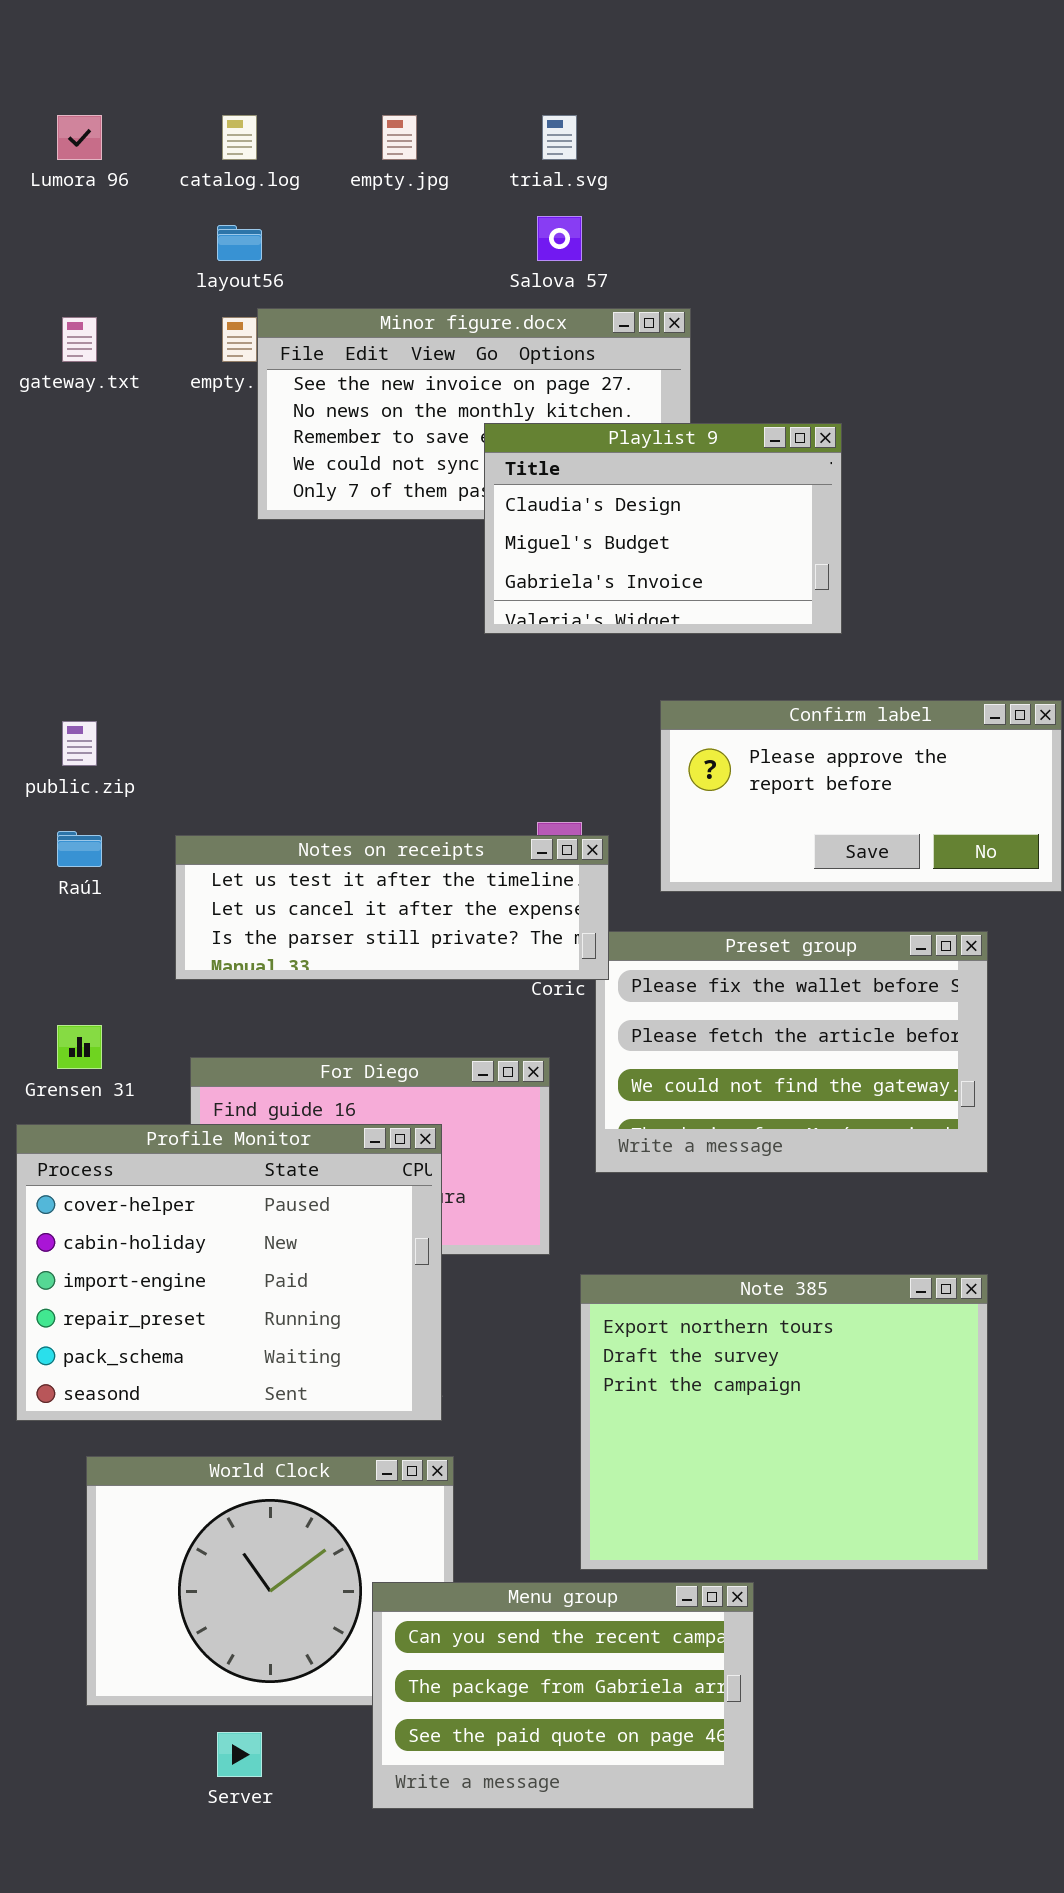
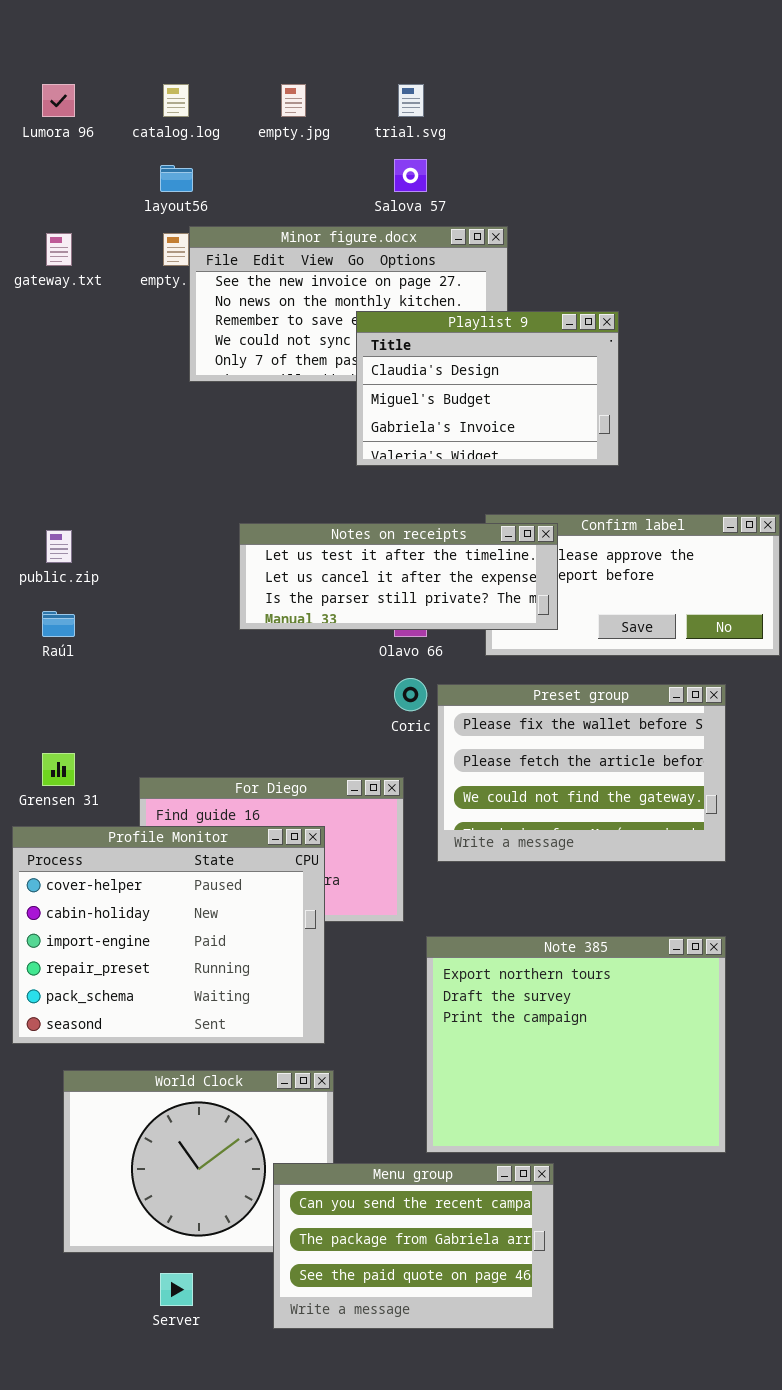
Notes on receipts: [175,835,609,980] -> [239,523,558,630], moved

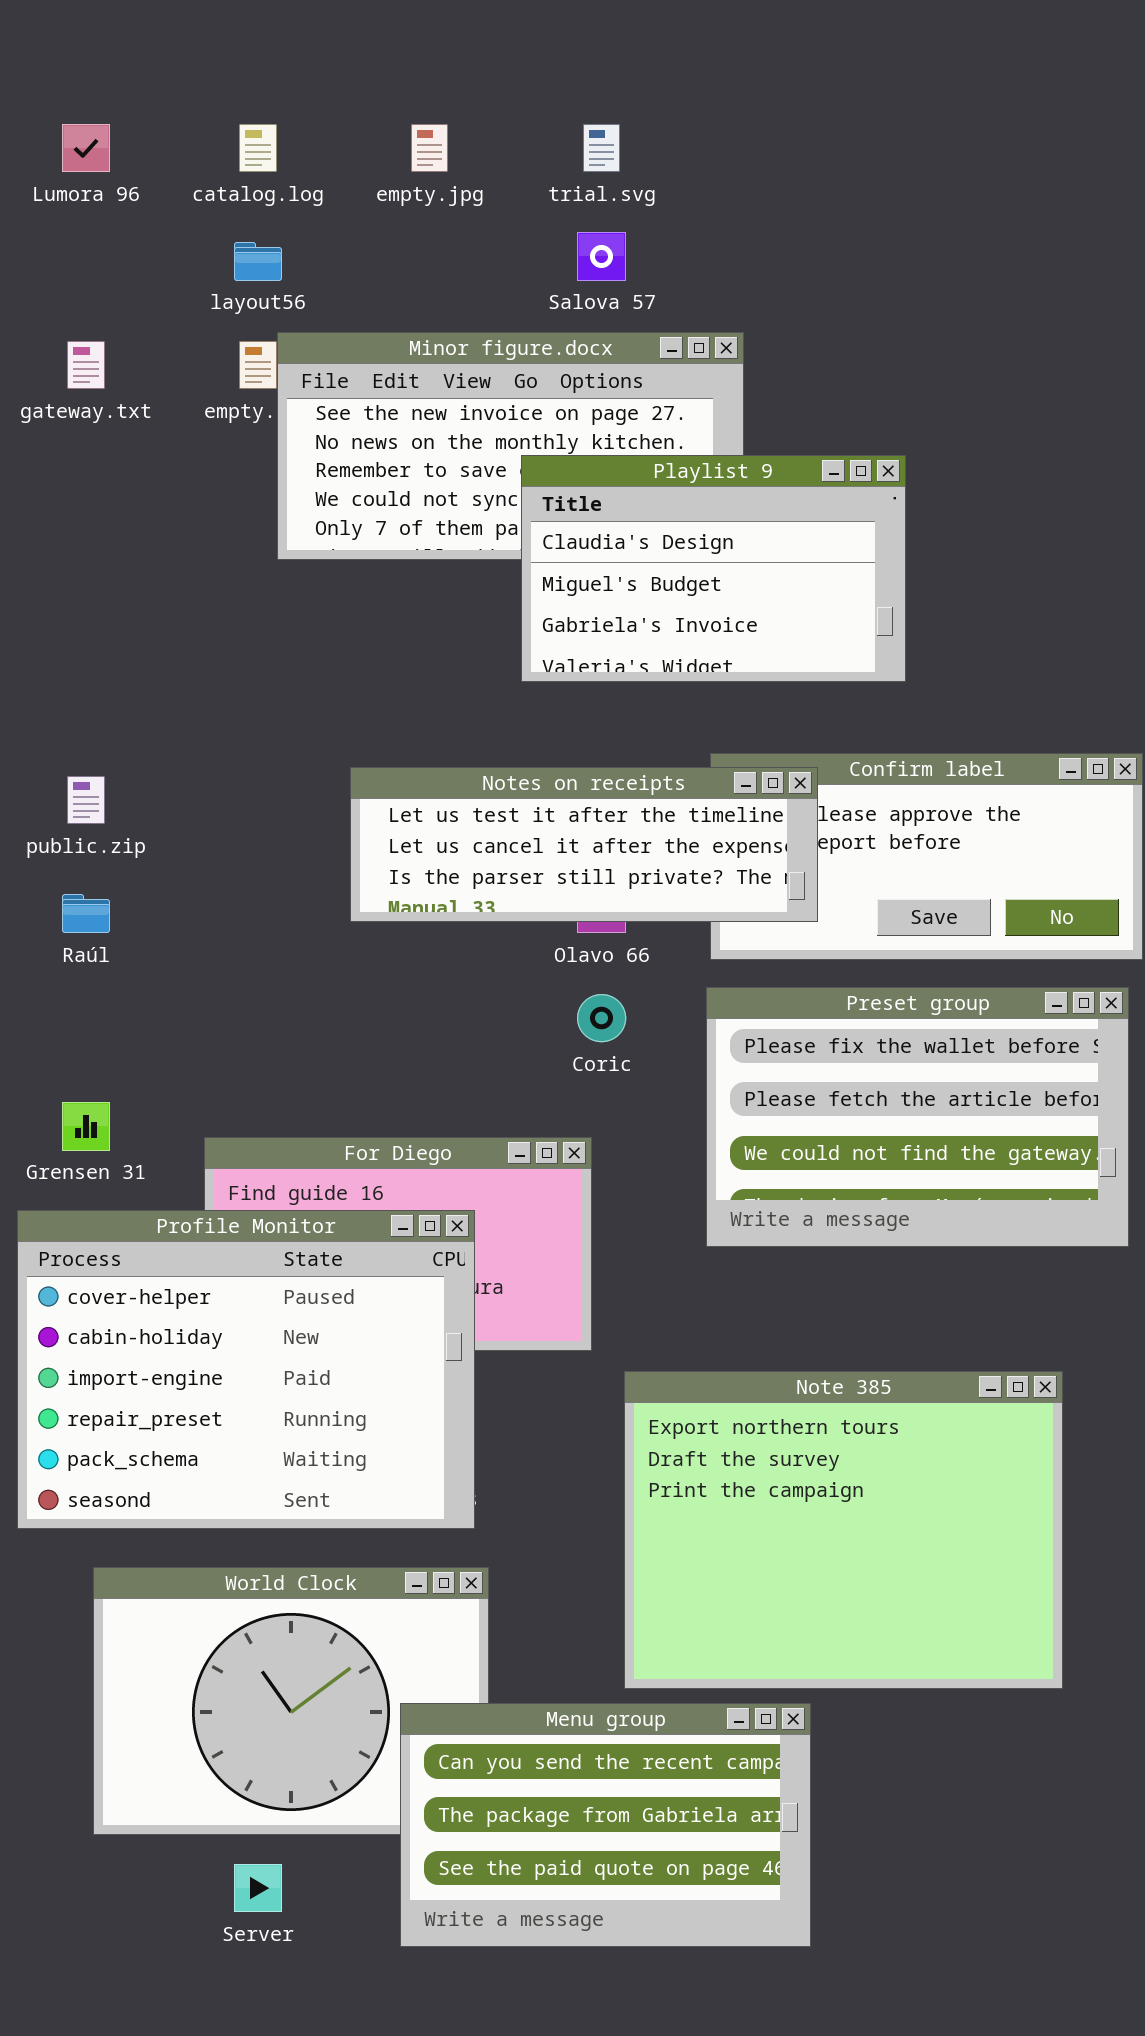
Preset group: [437,684,726,862] -> [706,987,1129,1247], moved

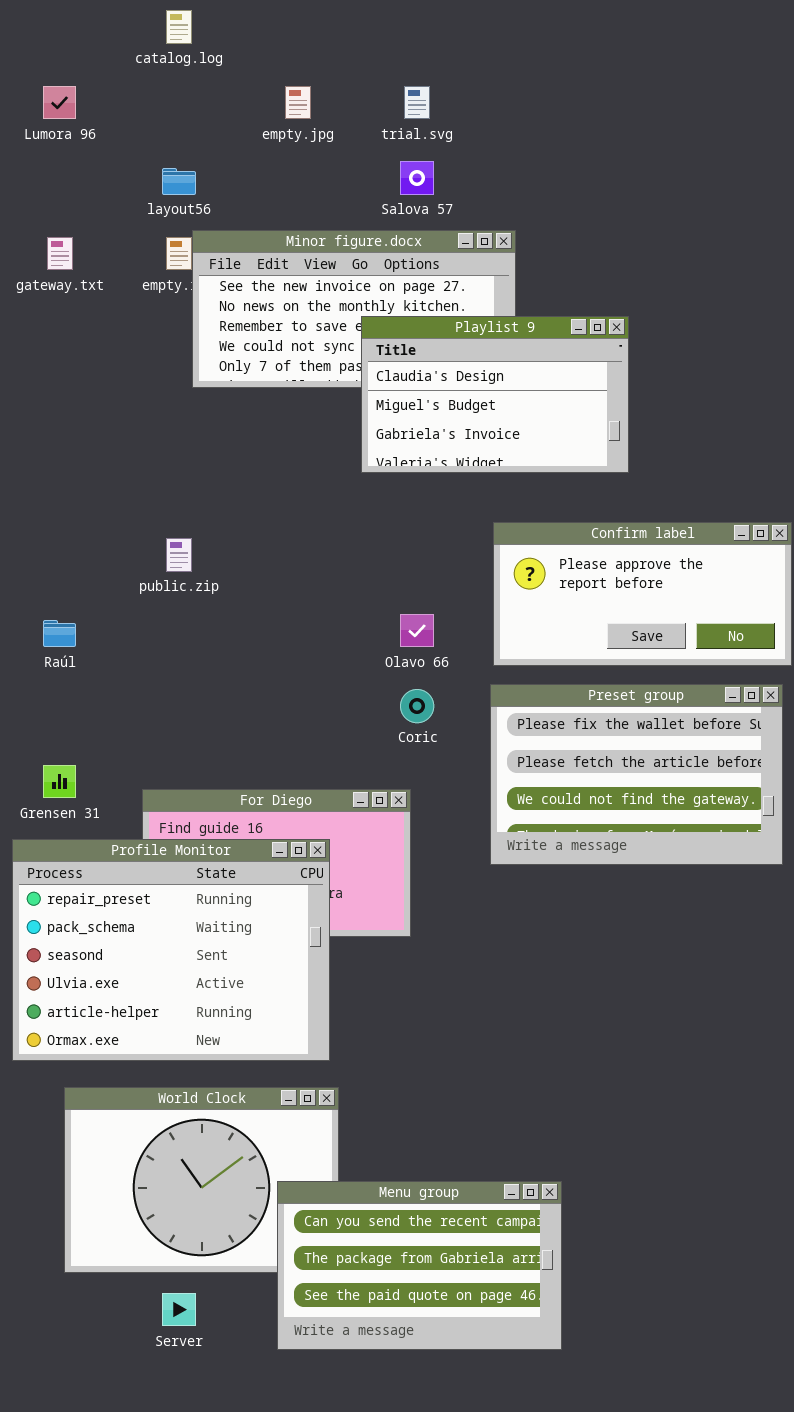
catalog.log: [239,124,277,172] -> [166,10,192,44], moved
Notes on receipts: [350,767,818,922] -> none, closed
public.zip: [67,776,105,824] -> [166,538,192,572], moved
Profile Monitor: [17,1210,475,1529] -> [12,839,330,1061], scrolled down 3 rows
Note 385: [624,1371,1063,1689] -> none, closed

